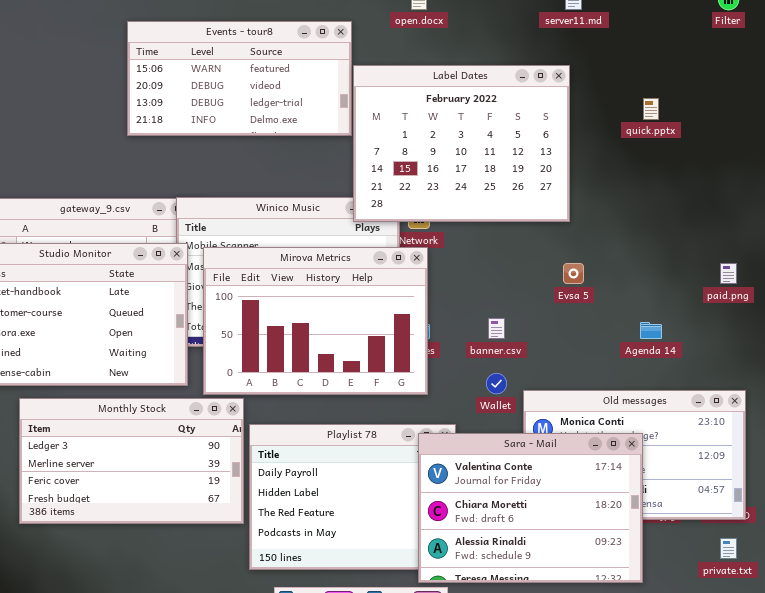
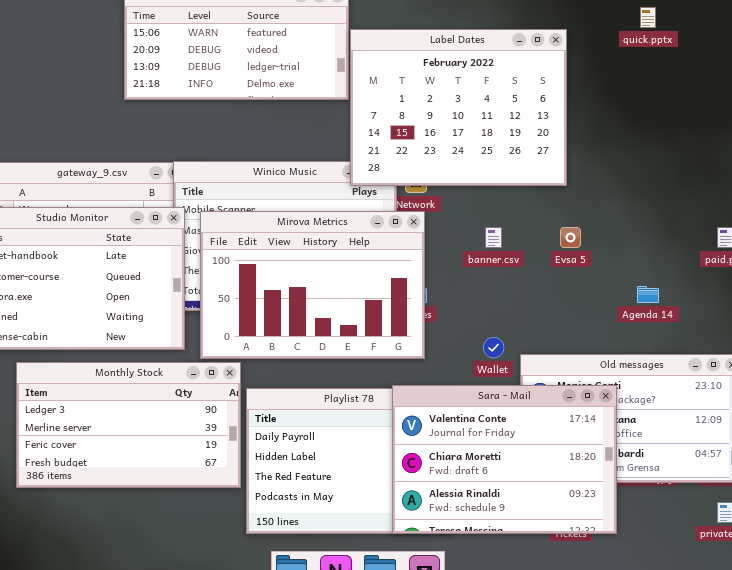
quick.pptx: [643,98,659,120] -> [640,7,656,28], moved
banner.csv: [488,318,505,339] -> [485,227,502,248], moved
Sara - Mail: [418,433,643,583] -> [392,385,617,534], moved

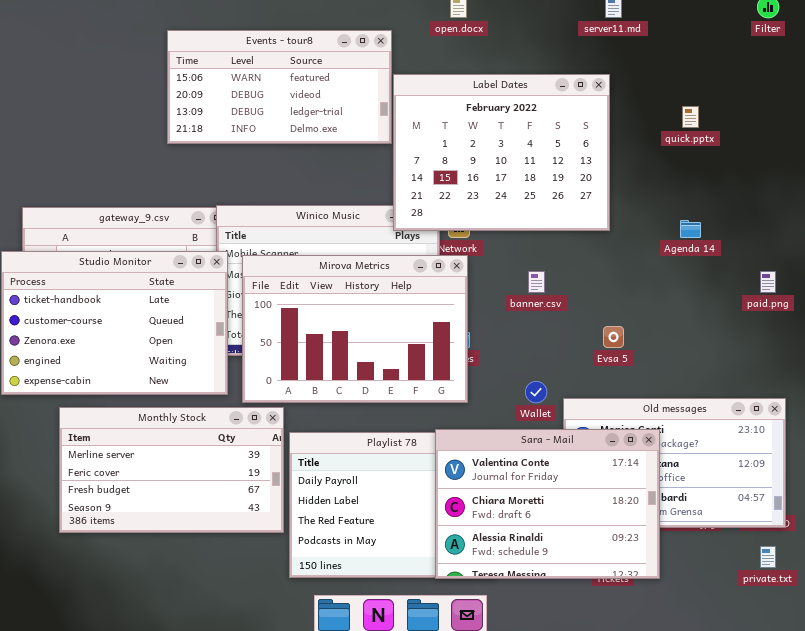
quick.pptx: [640,7,656,28] -> [682,106,699,128], moved
Evsa 5: [560,227,581,248] -> [603,326,624,348], moved
Agenda 14: [637,286,659,303] -> [680,220,701,238], moved
Monthly Stock: [16,362,241,488] -> [59,407,284,533], scrolled down 1 row

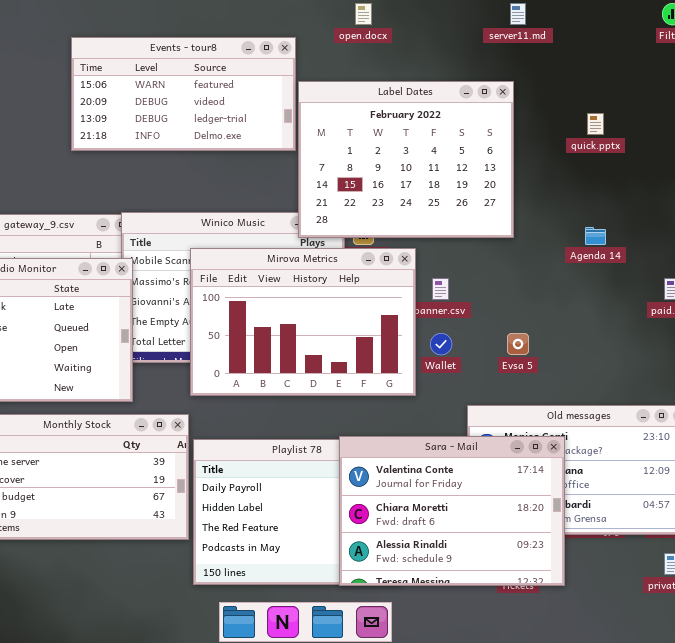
Mirova Metrics: [242,255,468,403] -> [190,248,416,396], moved
Wallet: [525,381,547,403] -> [430,333,452,355], moved

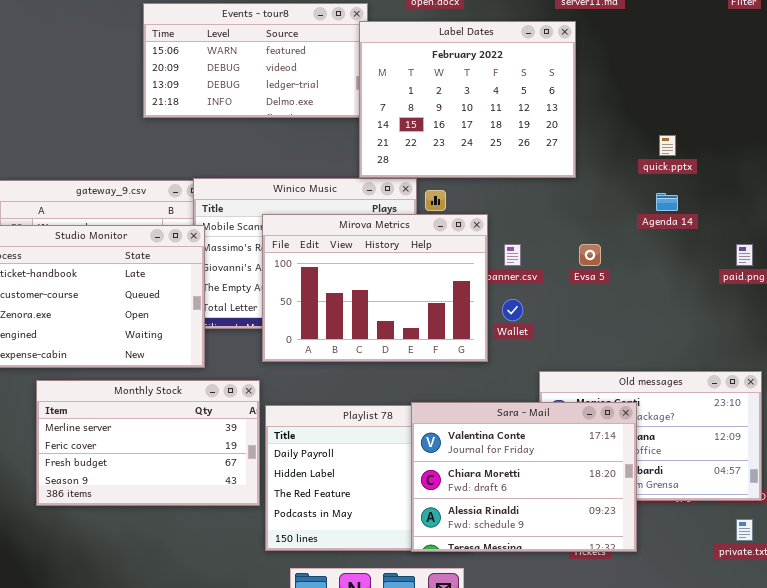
Label Dates: [298,81,514,238] -> [359,21,576,178], moved
quick.pptx: [587,113,604,135] -> [659,135,676,156], moved
Evsa 5: [507,333,529,355] -> [579,244,601,266], moved

